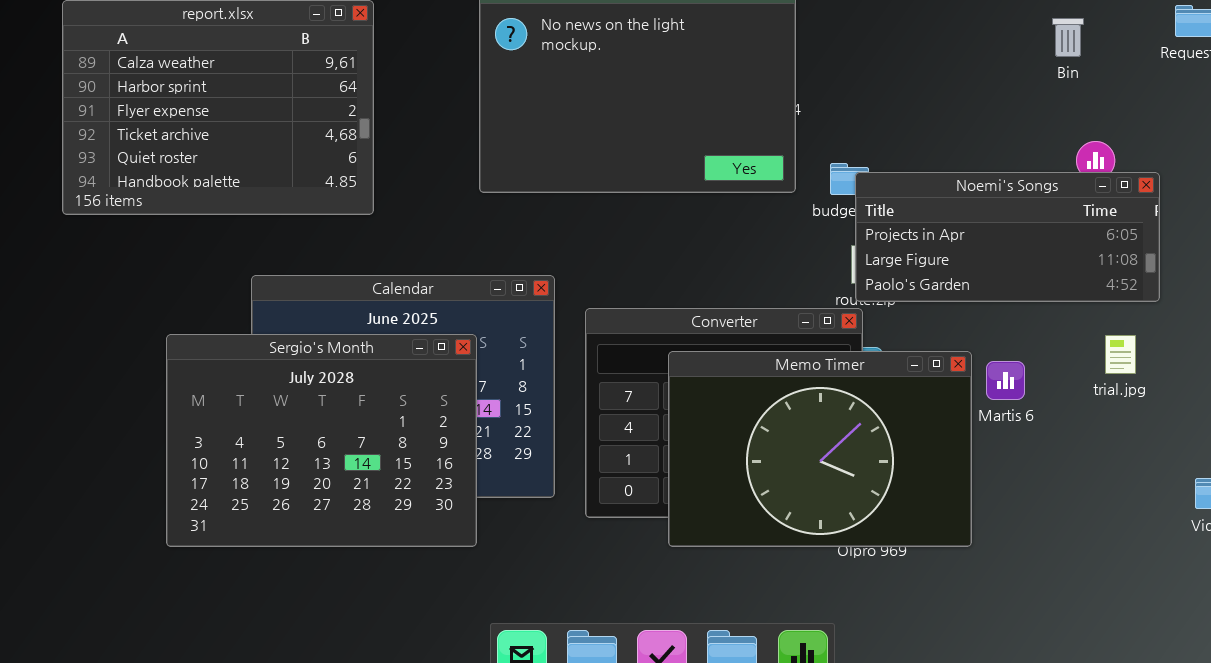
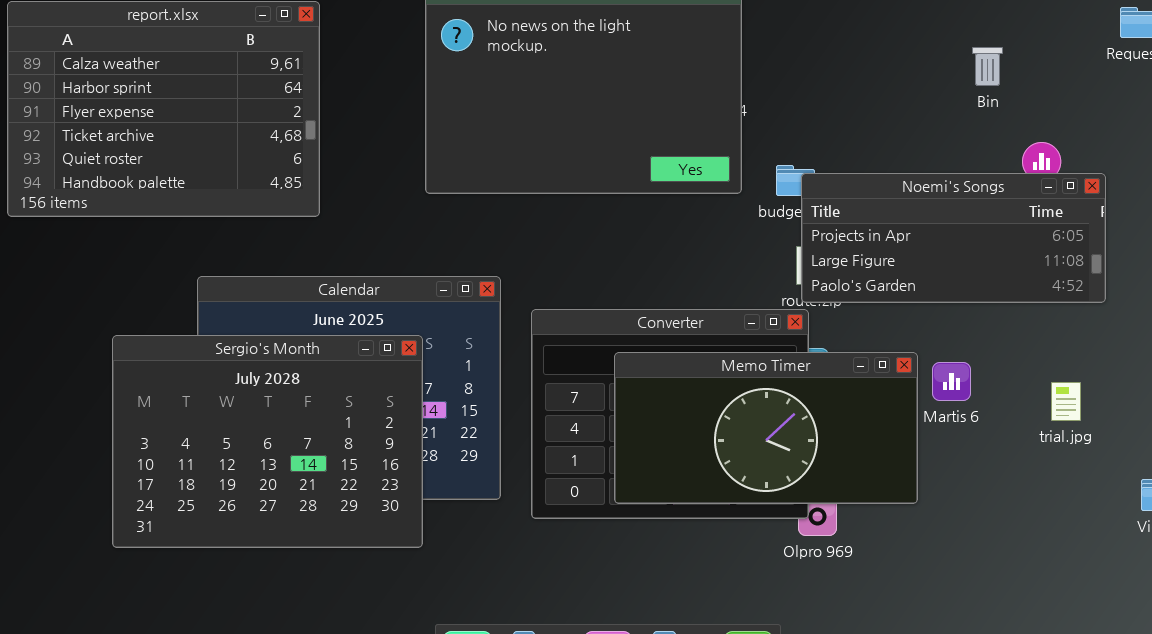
Bin: [1052,18,1084,57] -> [972,47,1003,86], moved
trial.jpg: [1105,335,1136,374] -> [1051,382,1081,421], moved
Memo Timer: [668,351,972,547] -> [614,352,918,504], resized

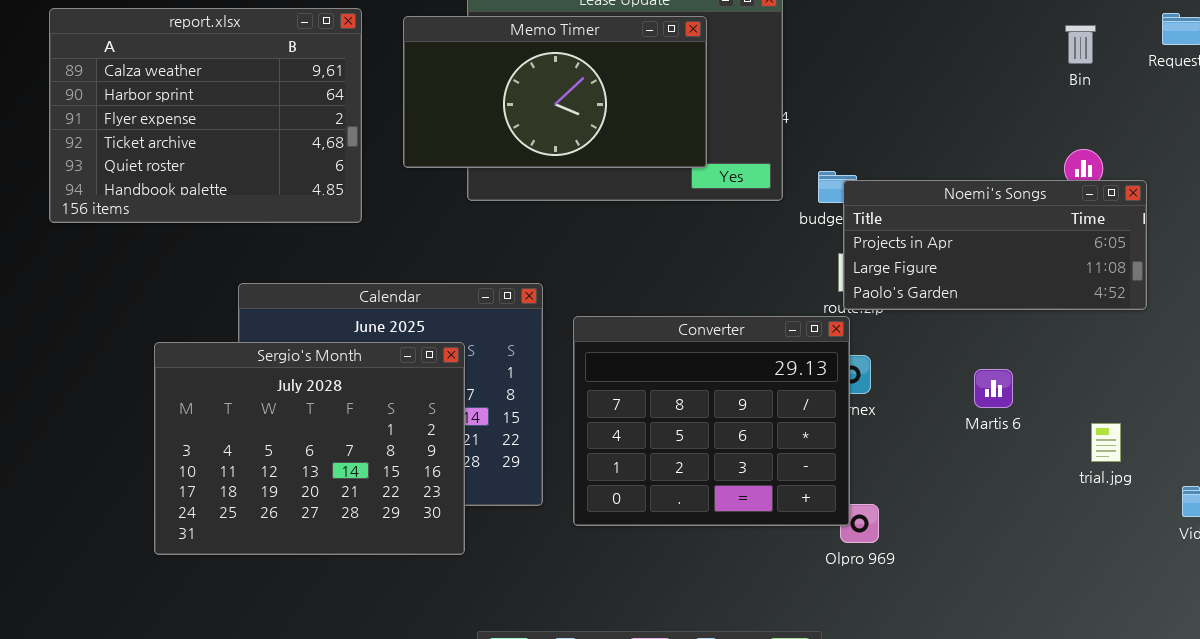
Bin: [972,47,1003,86] -> [1065,25,1096,64], moved
Memo Timer: [614,352,918,504] -> [403,16,707,168], moved
trial.jpg: [1051,382,1081,421] -> [1091,423,1121,462], moved

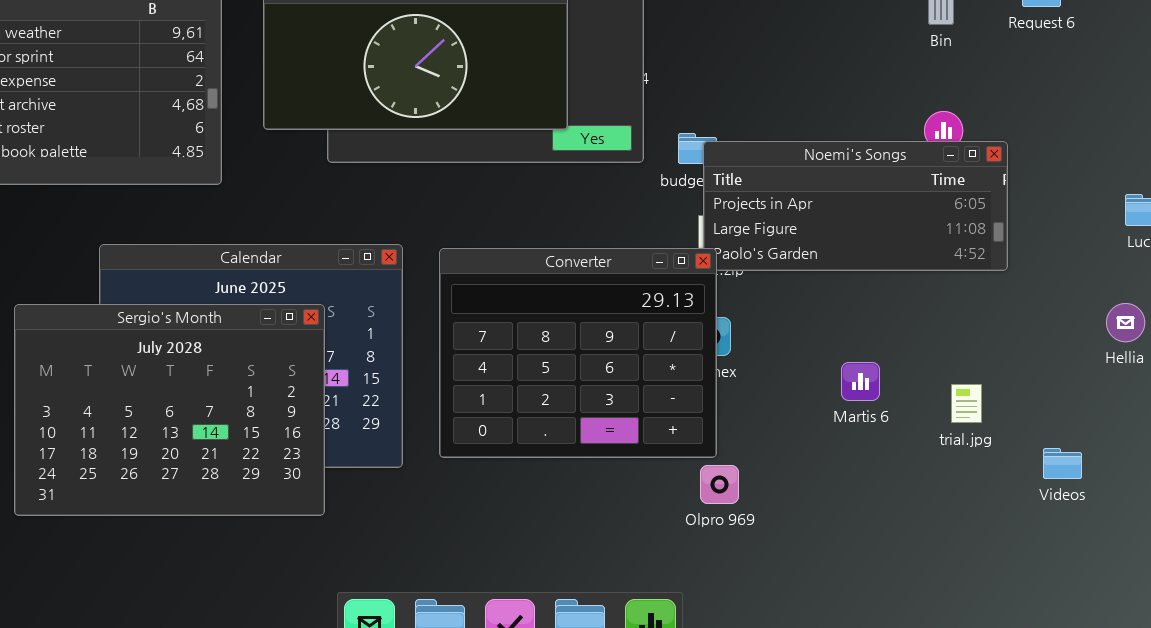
Converter: [573,316,850,526] -> [439,248,717,458], moved
Martis 6: [974,369,1013,408] -> [841,362,880,401], moved

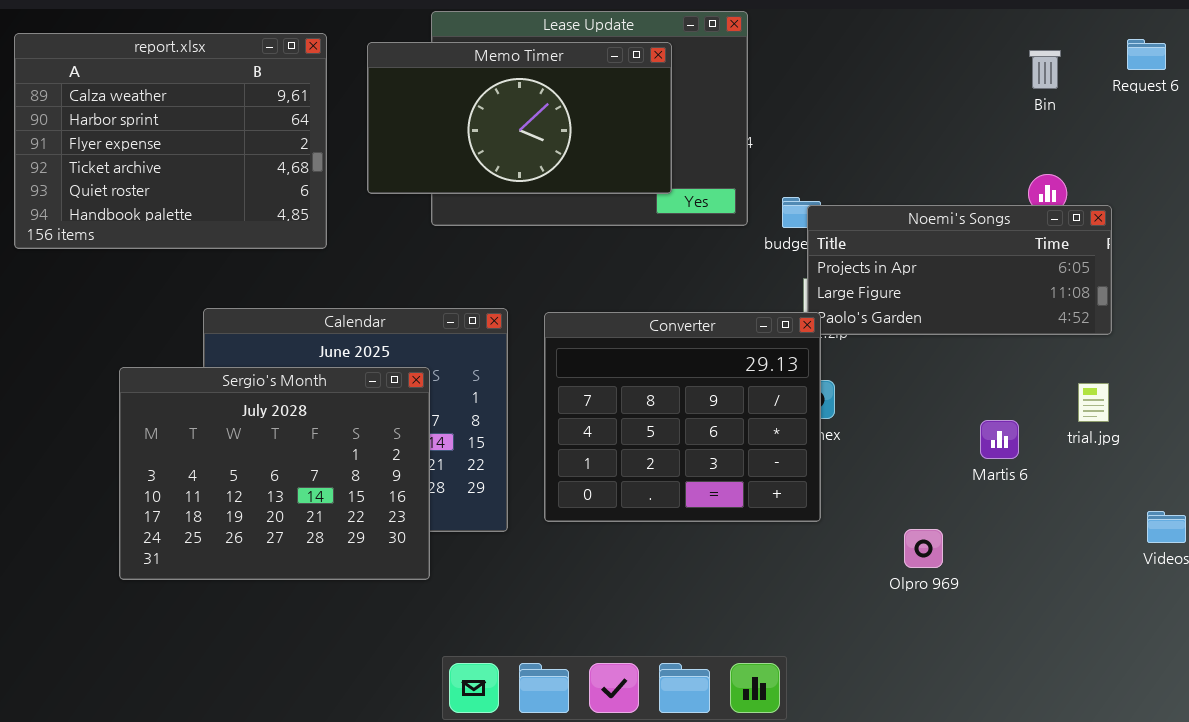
Martis 6: [841,362,880,401] -> [980,420,1019,459], moved
trial.jpg: [951,384,982,423] -> [1078,383,1109,422], moved
Olpro 969: [700,465,739,504] -> [904,529,943,568], moved

